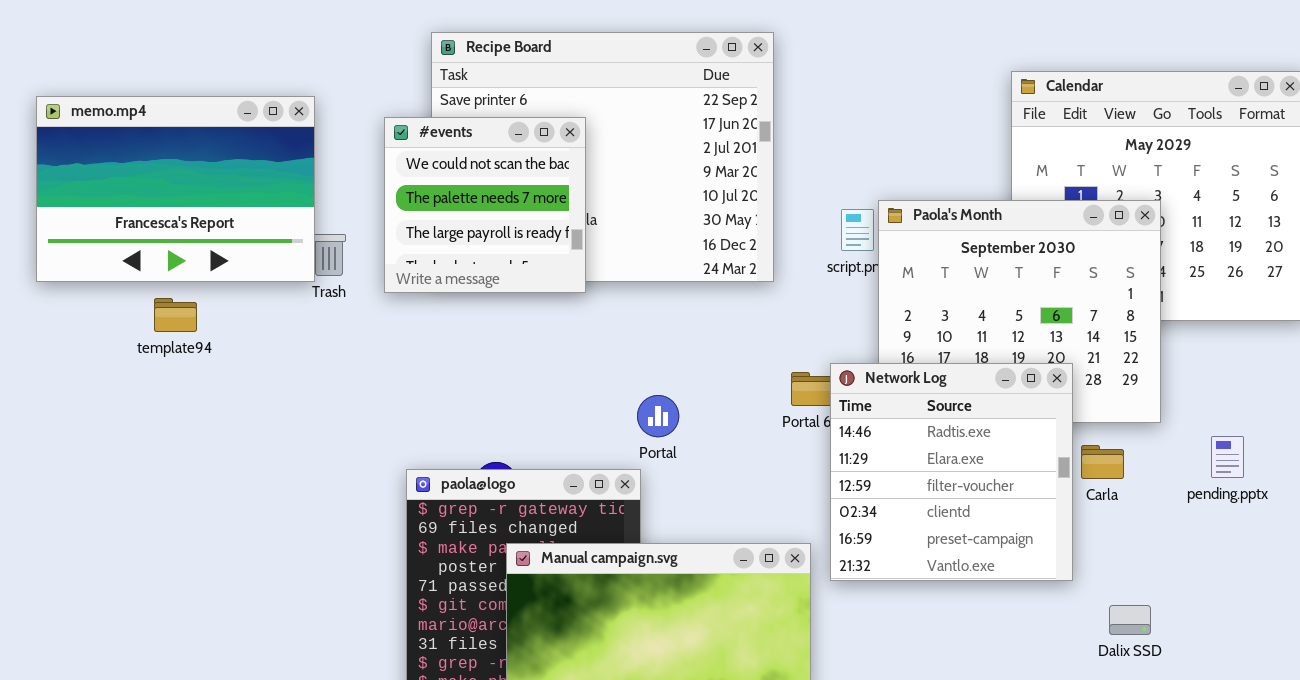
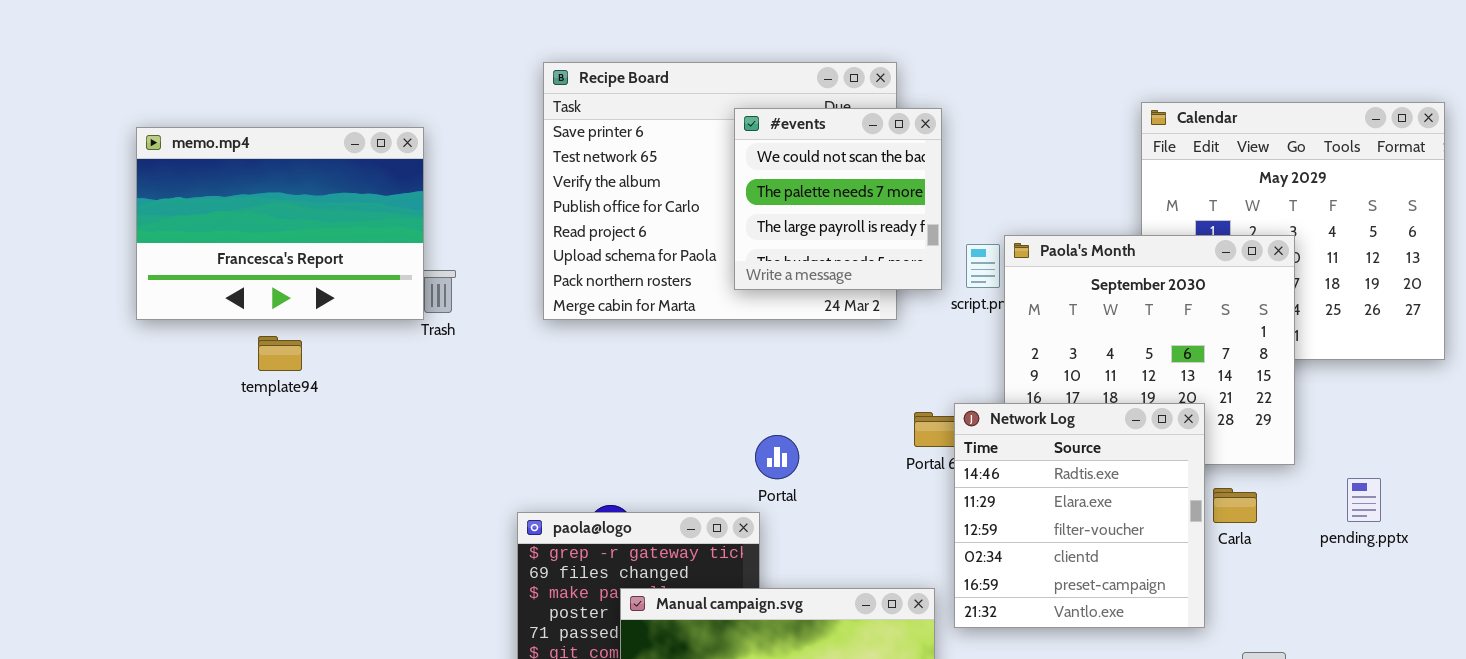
#events: [384,117,586,293] -> [734,108,942,290], moved

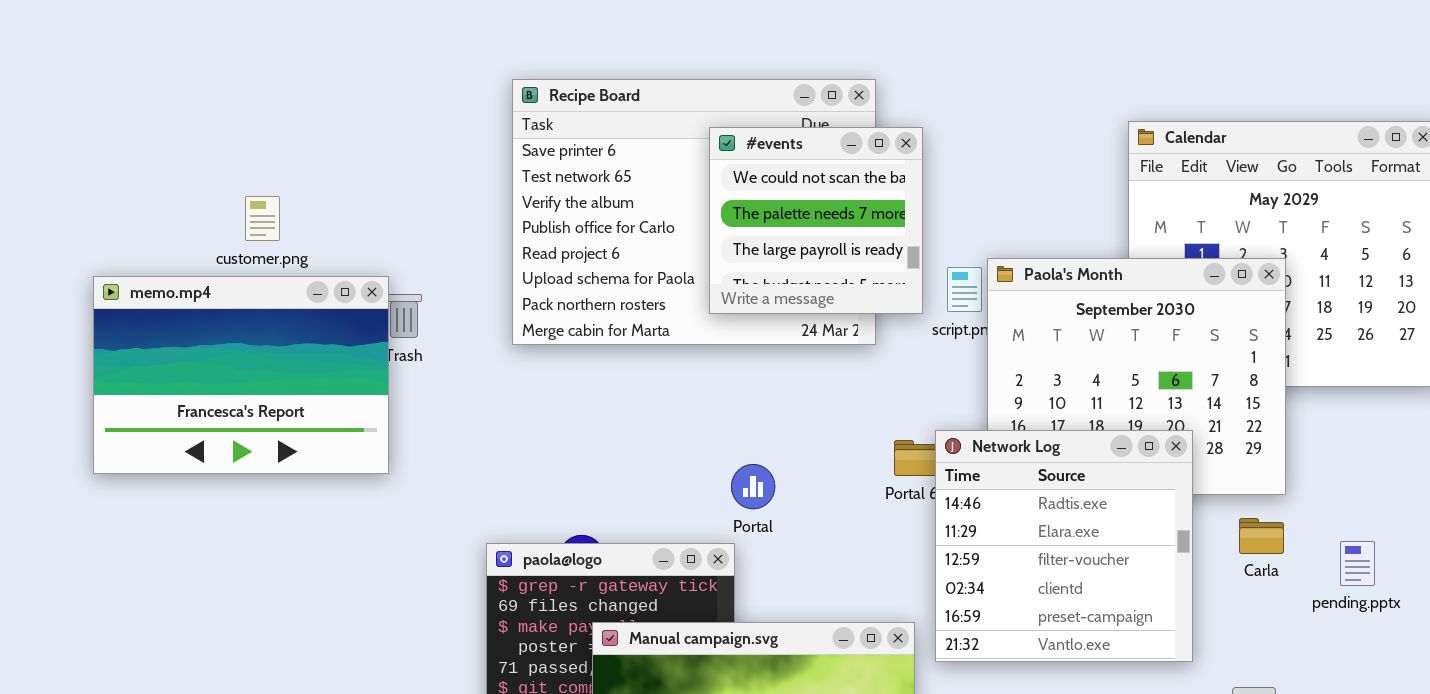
memo.mp4: [136,127,424,320] -> [93,276,389,474], moved
pending.pptx: [1347,478,1381,522] -> [1340,541,1375,586], moved
Carla: [1213,488,1257,523] -> [1239,518,1284,554], moved

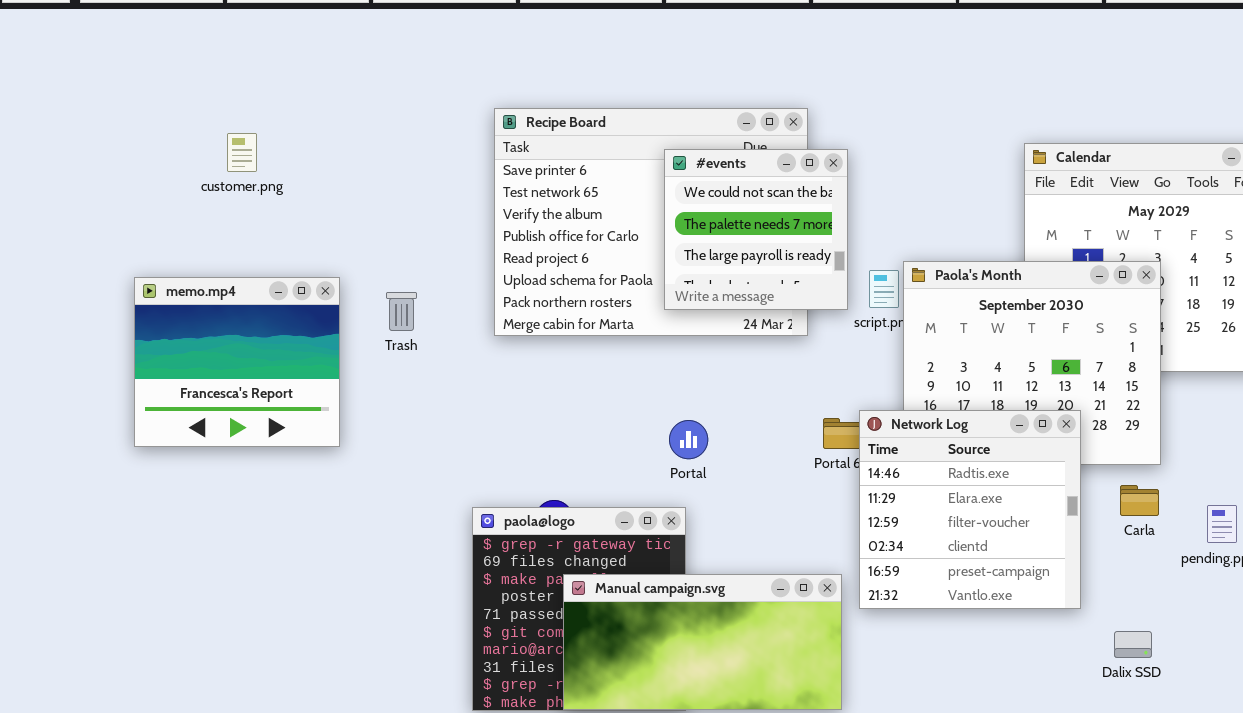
customer.png: [245,196,280,241] -> [227,133,257,172], moved
memo.mp4: [93,276,389,474] -> [134,277,340,447], resized
Portal: [731,464,775,509] -> [669,420,708,459], moved

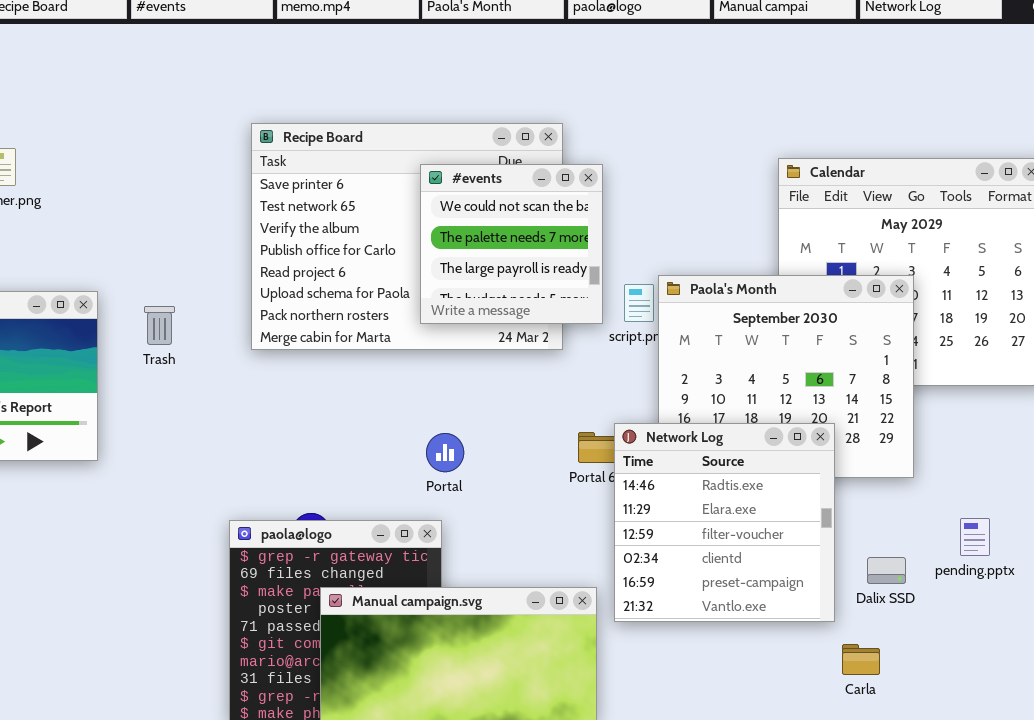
Carla: [1120,485,1159,516] -> [842,644,880,675], moved
Dalix SSD: [1114,631,1152,658] -> [867,557,906,584], moved

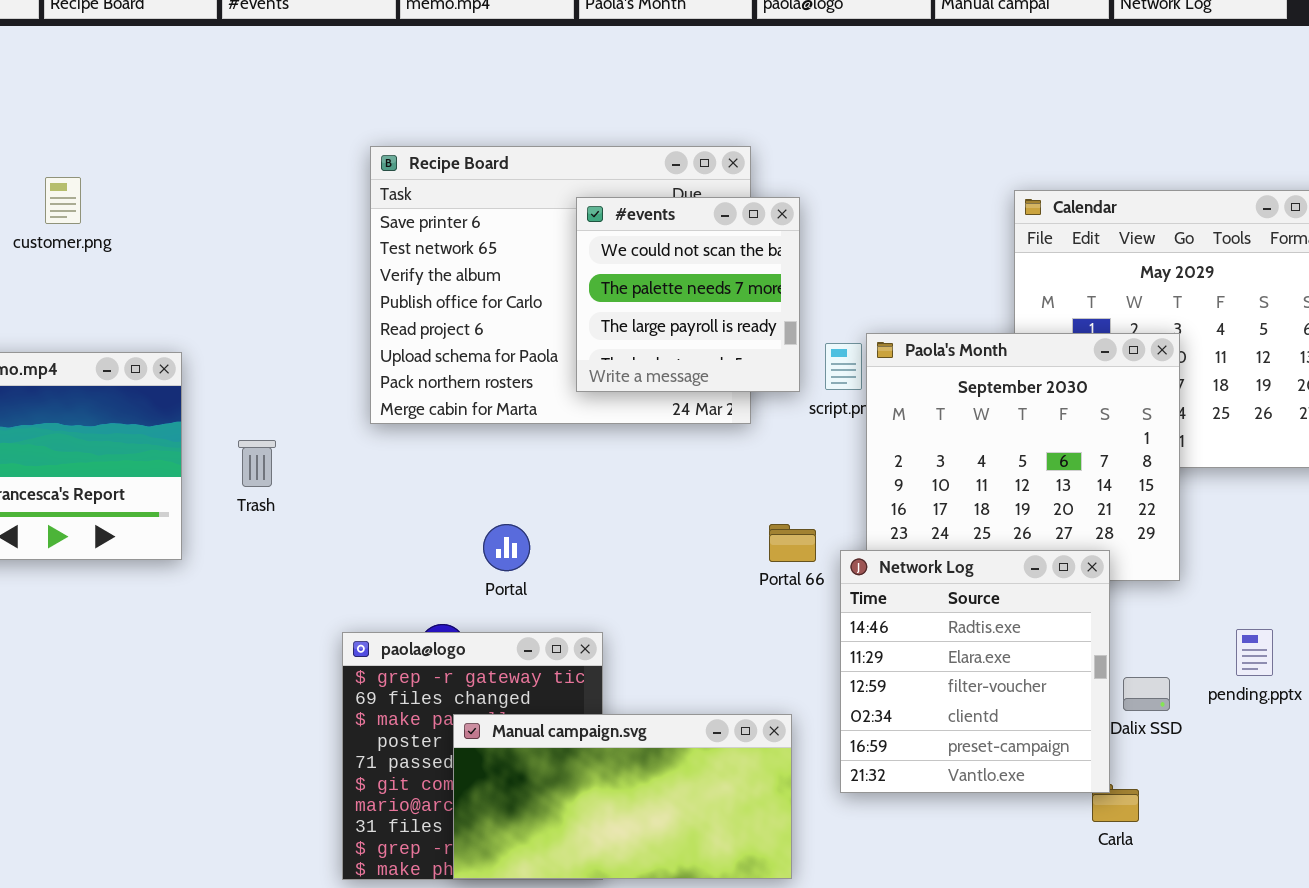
Trash: [144,306,175,345] -> [238,440,276,487], moved
Network Log: [614,423,835,622] -> [840,550,1110,793], moved
Portal: [426,433,464,472] -> [483,524,530,571], moved

